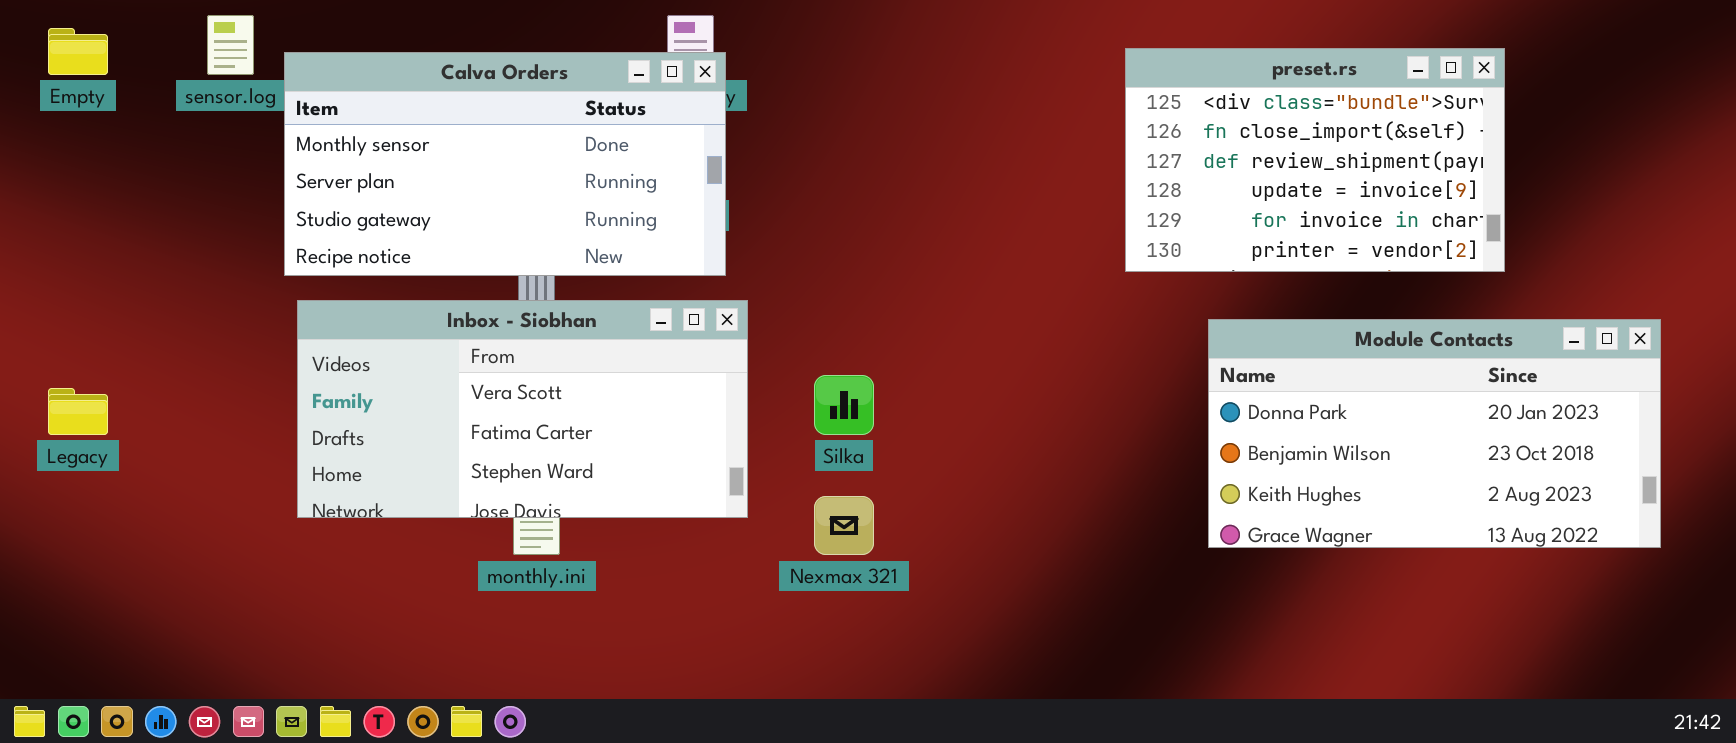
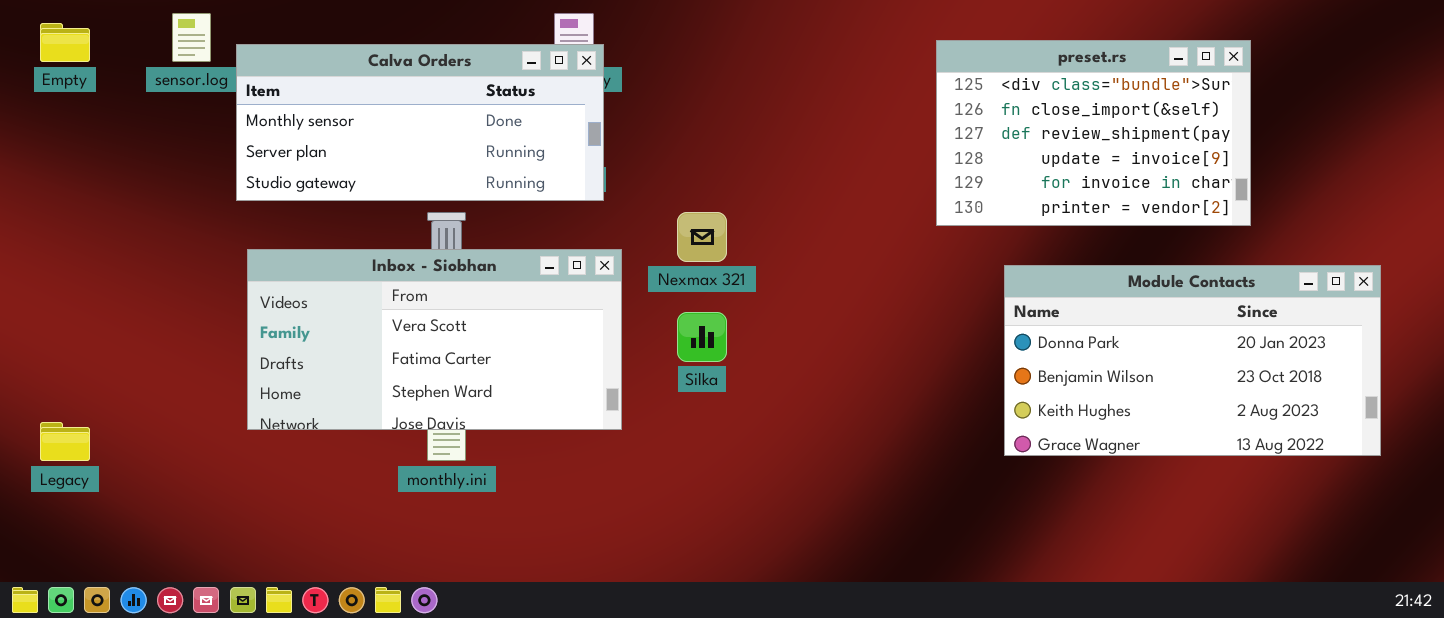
Calva Orders: [284,52,726,276] -> [236,44,604,201], resized
Legacy: [48,388,108,435] -> [40,422,90,461], moved
Nexmax 321: [814,496,874,555] -> [677,212,727,262], moved

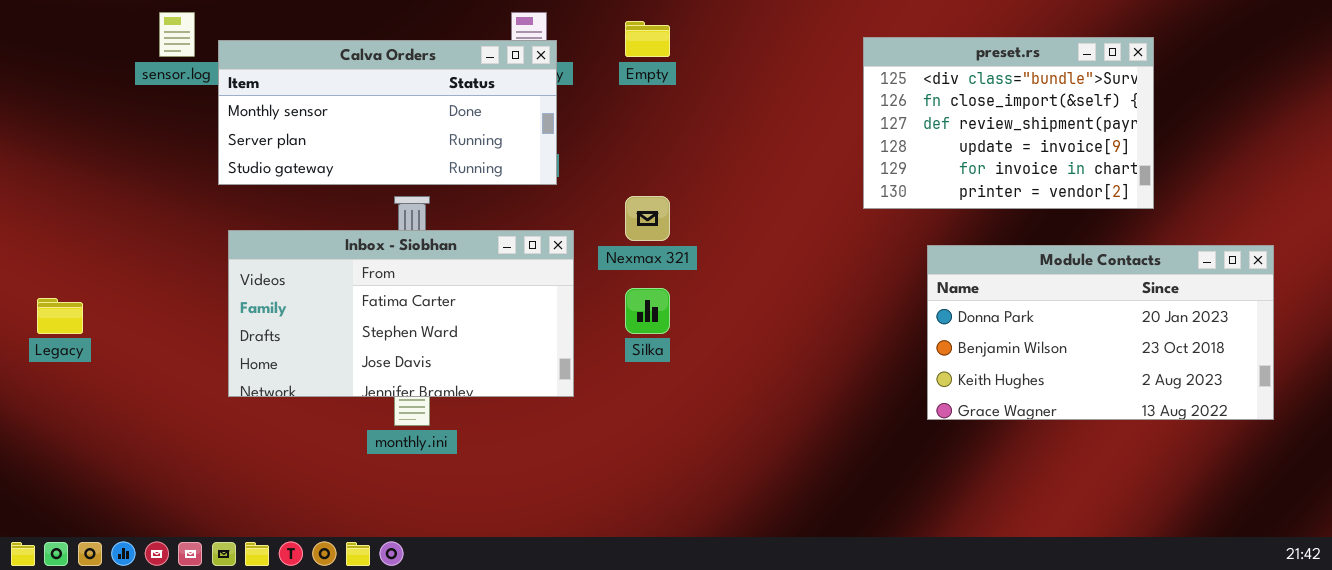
Empty: [40,23,90,62] -> [625,21,670,57], moved
Inbox - Siobhan: [247,249,622,430] -> [228,230,574,397], scrolled down 1 row
Legacy: [40,422,90,461] -> [37,298,83,334], moved

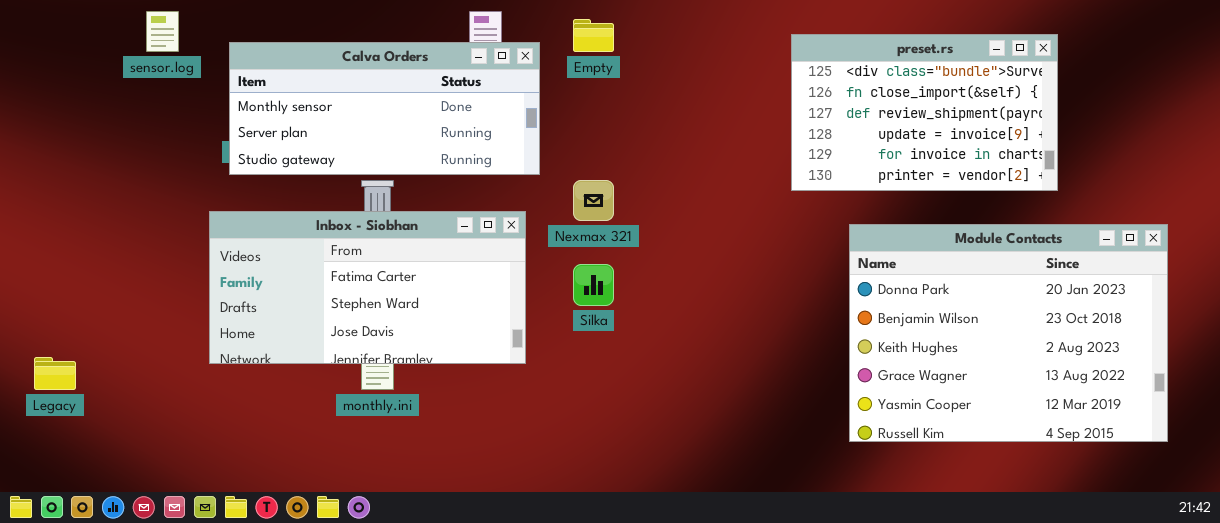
Calva Orders: [218,40,557,185] -> [229,42,540,175], moved
Module Contacts: [927,245,1274,420] -> [849,224,1168,442], resized
Legacy: [37,298,83,334] -> [34,357,76,390], moved

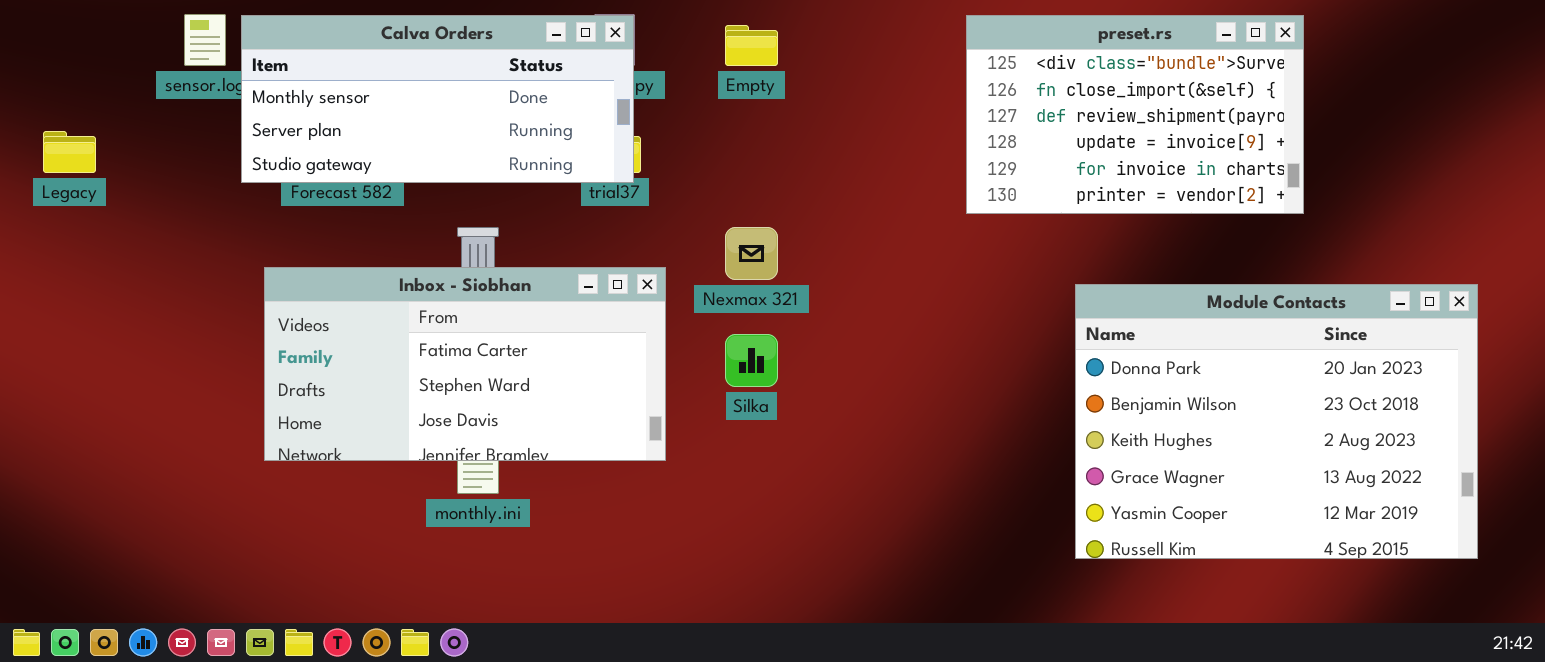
preset.rs: [791,34,1058,191] -> [966,15,1304,214], moved
Calva Orders: [229,42,540,175] -> [241,15,634,183], moved
Legacy: [34,357,76,390] -> [43,131,96,173], moved

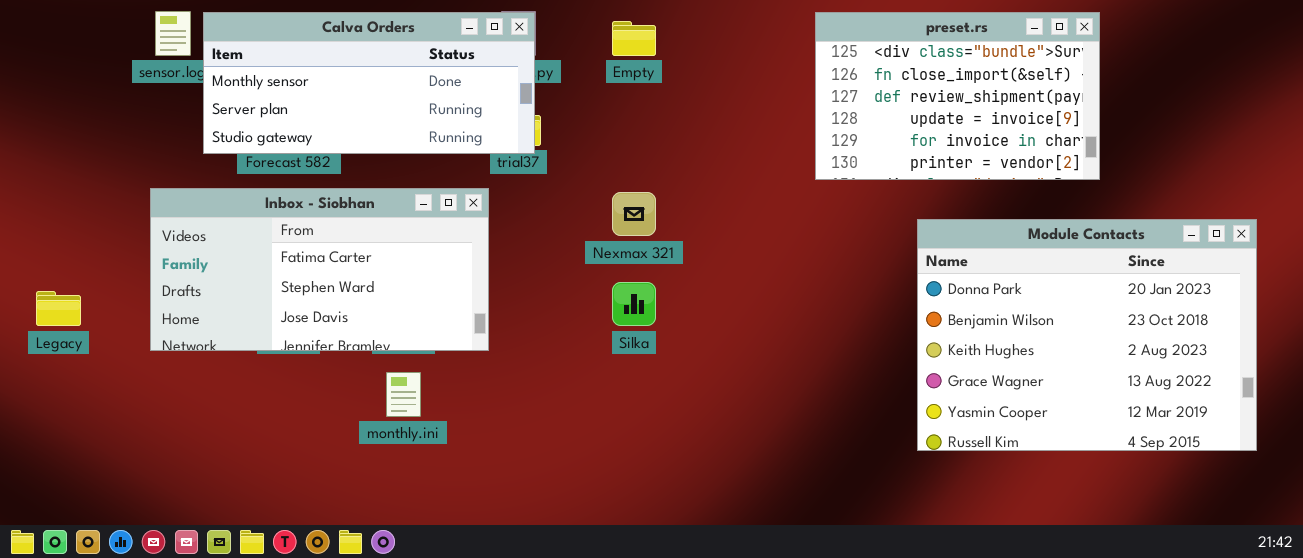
Legacy: [43,131,96,173] -> [36,291,81,326], moved
Inbox - Siobhan: [264,267,666,461] -> [150,188,489,351], moved
Module Contacts: [1075,284,1478,559] -> [917,219,1257,451], moved

